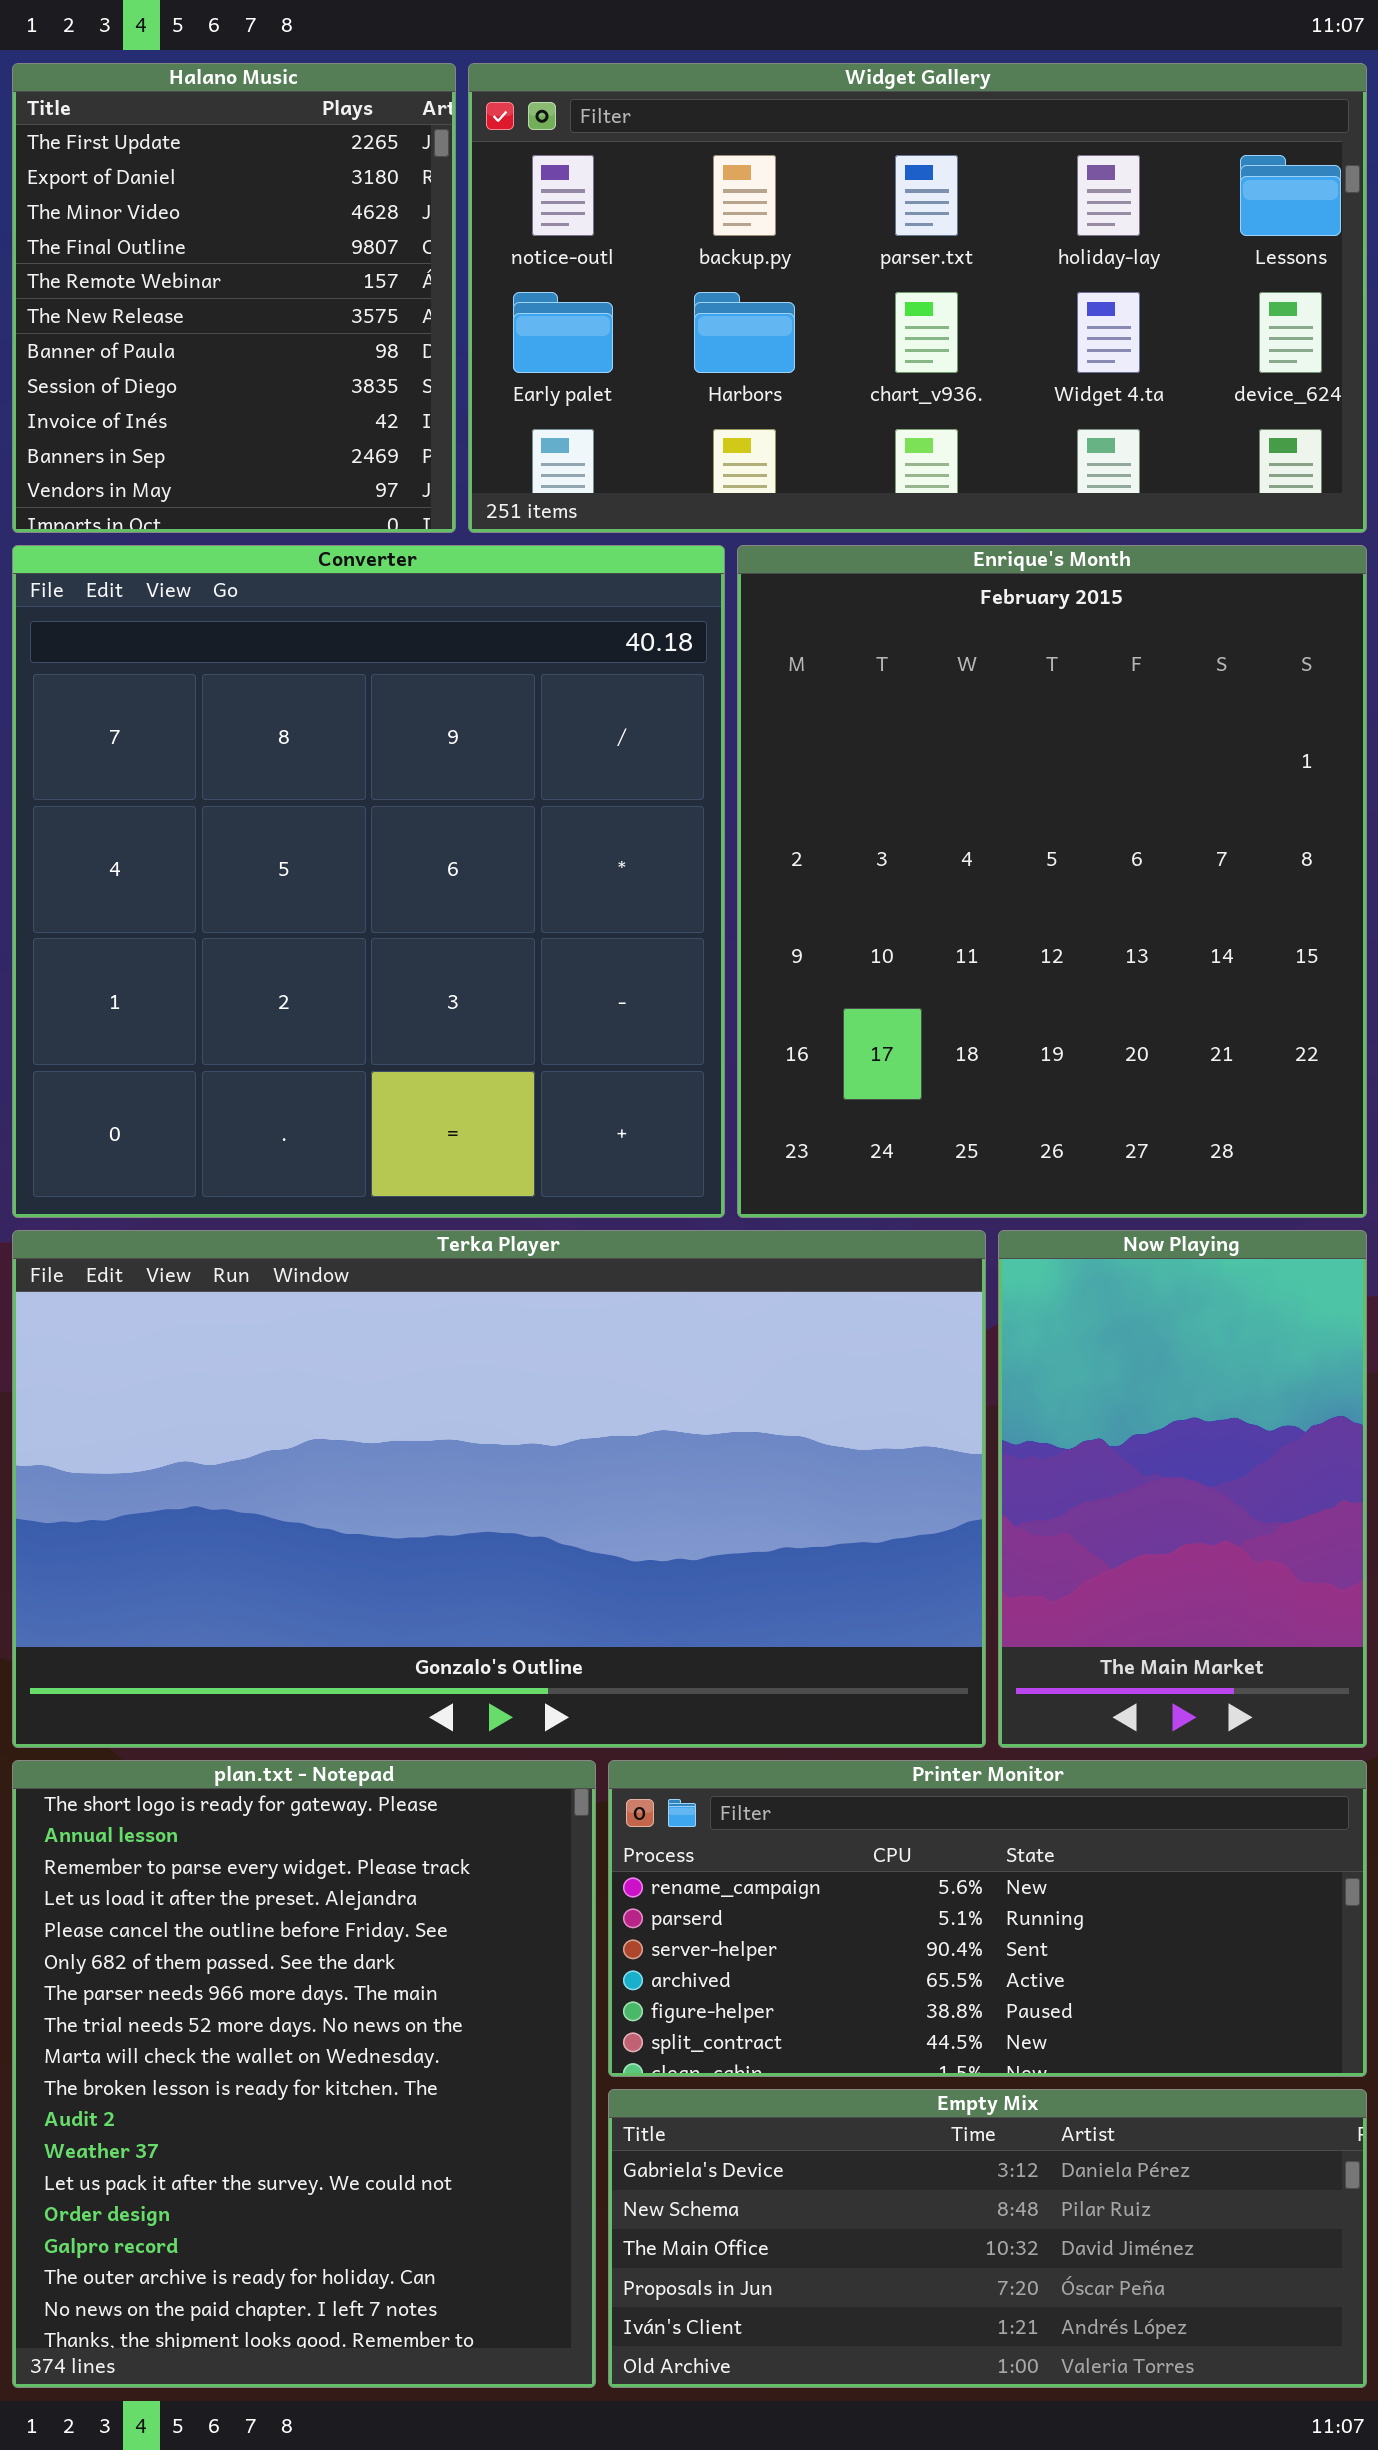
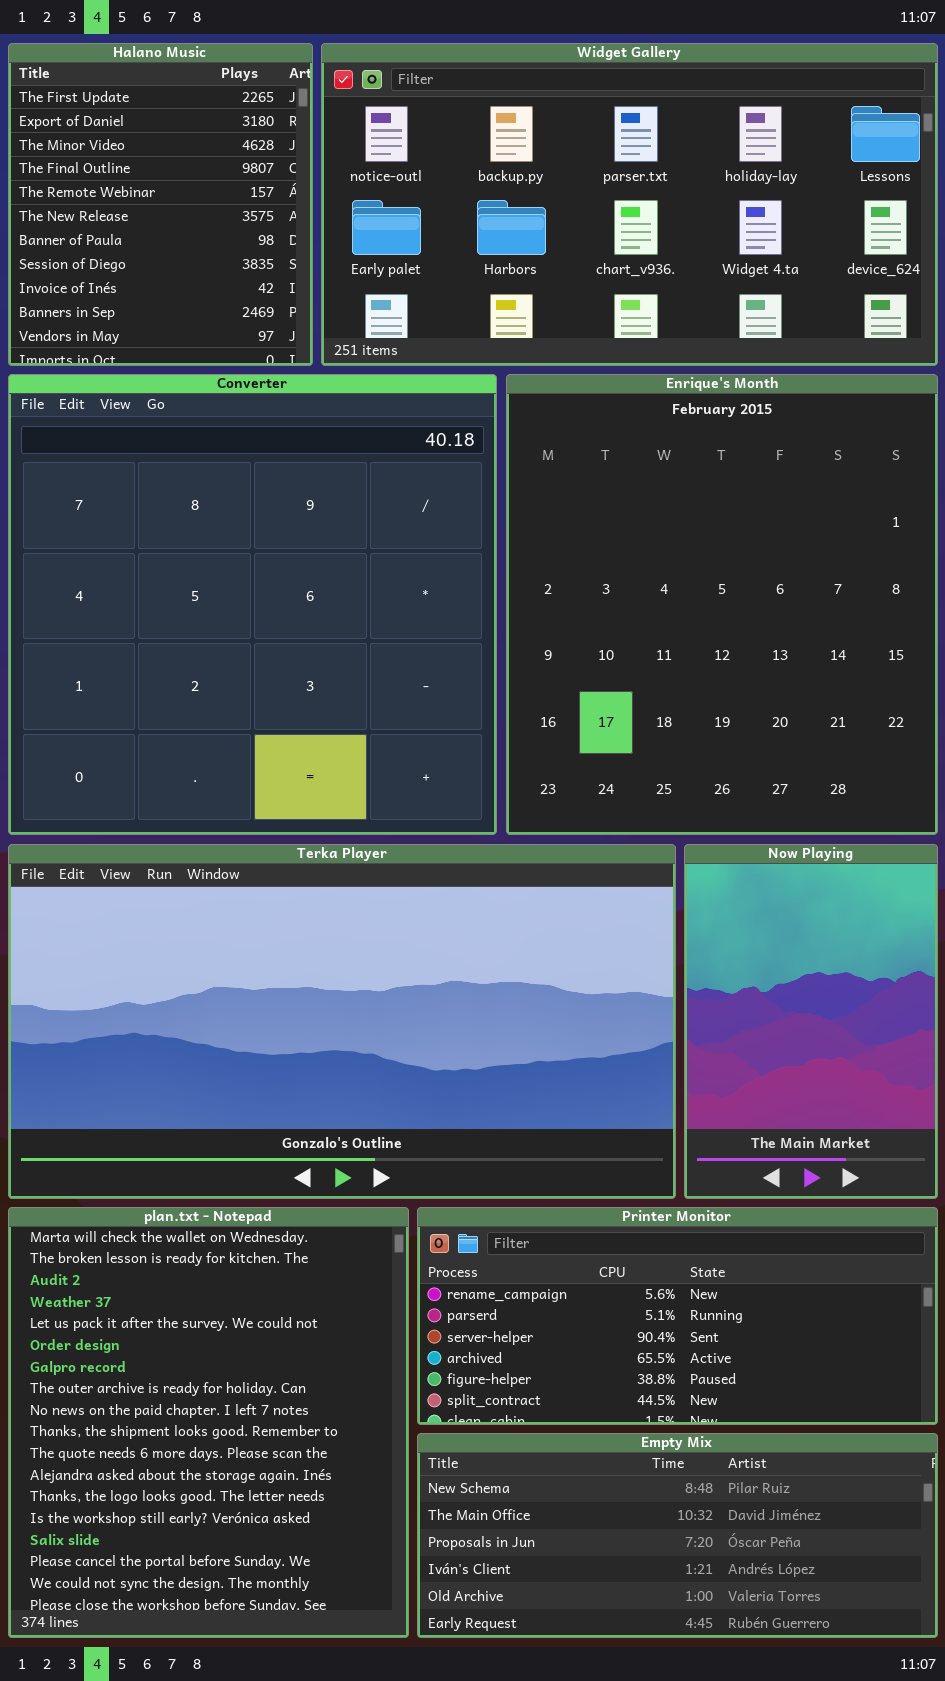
plan.txt - Notepad: [12,1760,596,2388] -> [8,1207,409,1638], scrolled down 8 rows
Empty Mix: [608,2089,1367,2388] -> [417,1433,938,1638], scrolled down 1 row

